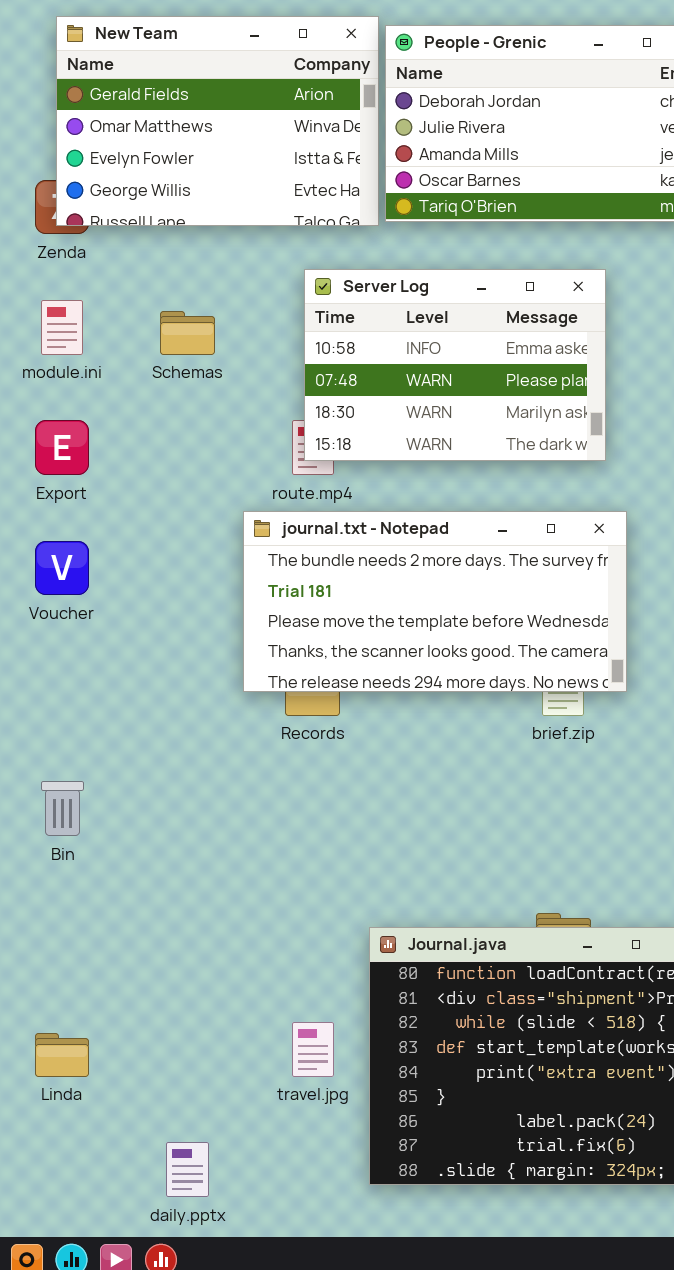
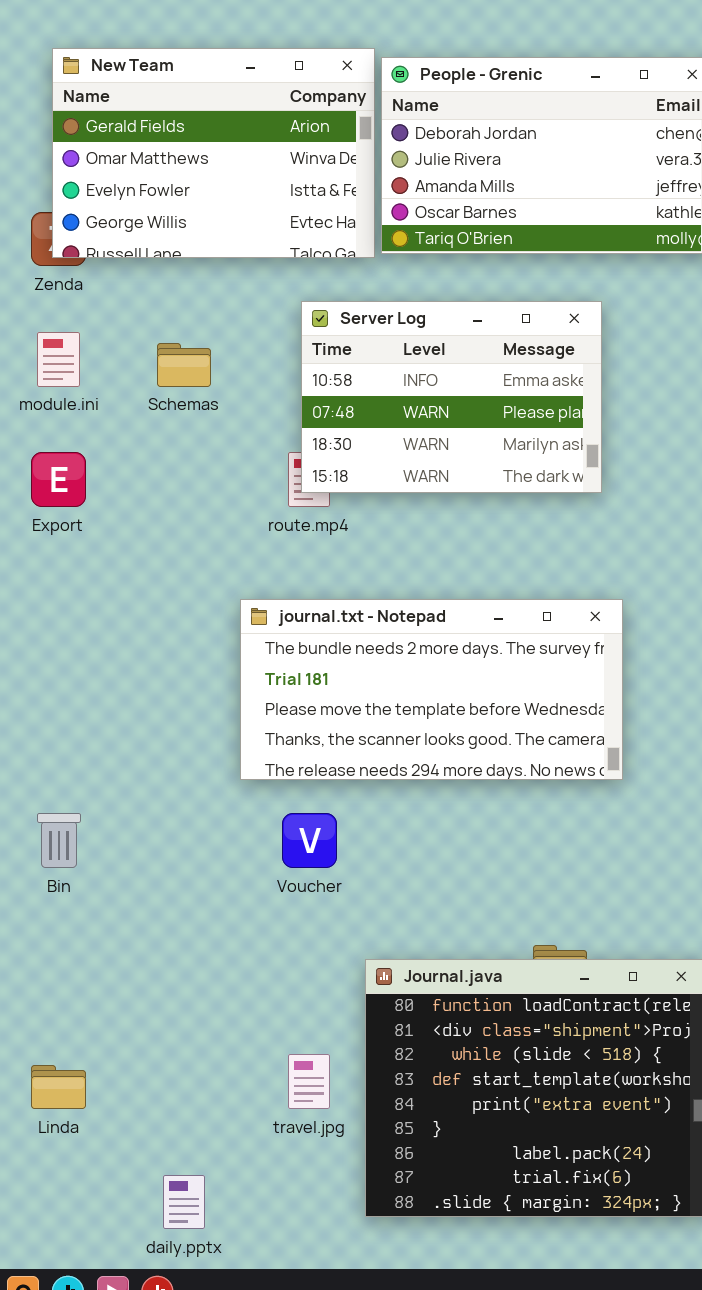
journal.txt - Notepad: [243,511,627,692] -> [240,599,623,780], moved
Voucher: [35,541,89,595] -> [282,813,337,868], moved

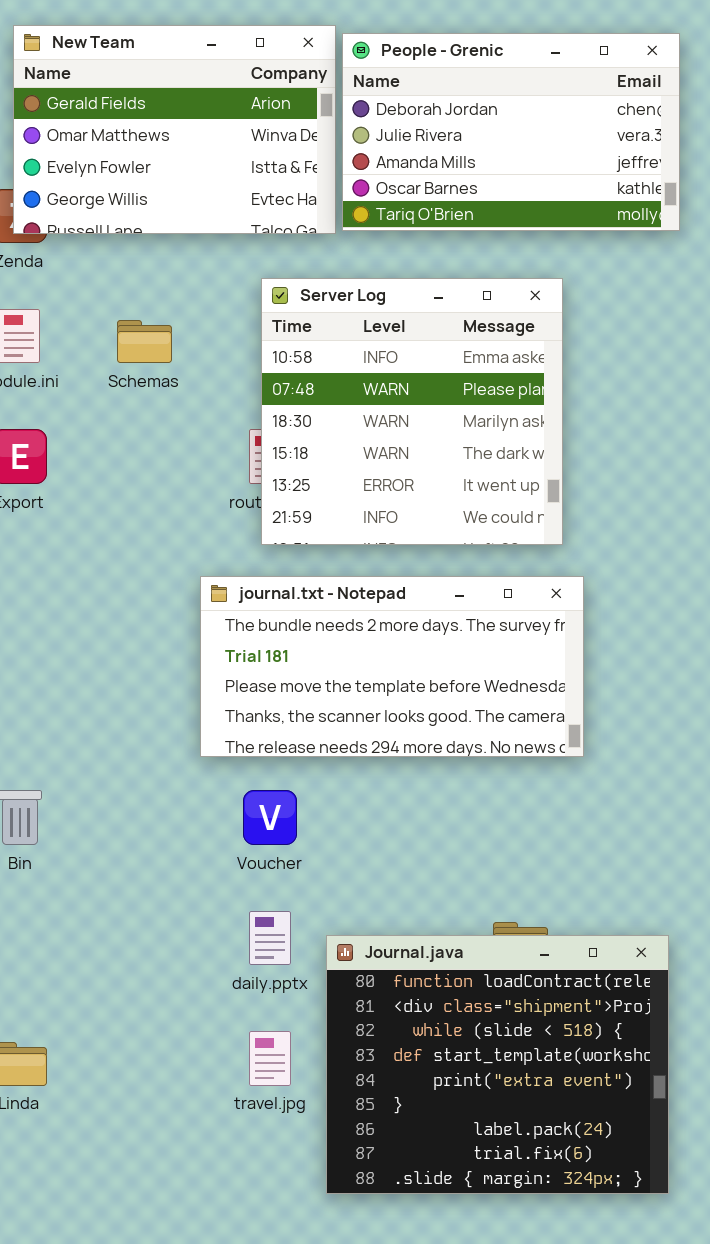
Server Log: [301,301,602,493] -> [261,278,563,545], resized
daily.pptx: [163,1175,205,1229] -> [249,911,291,965], moved

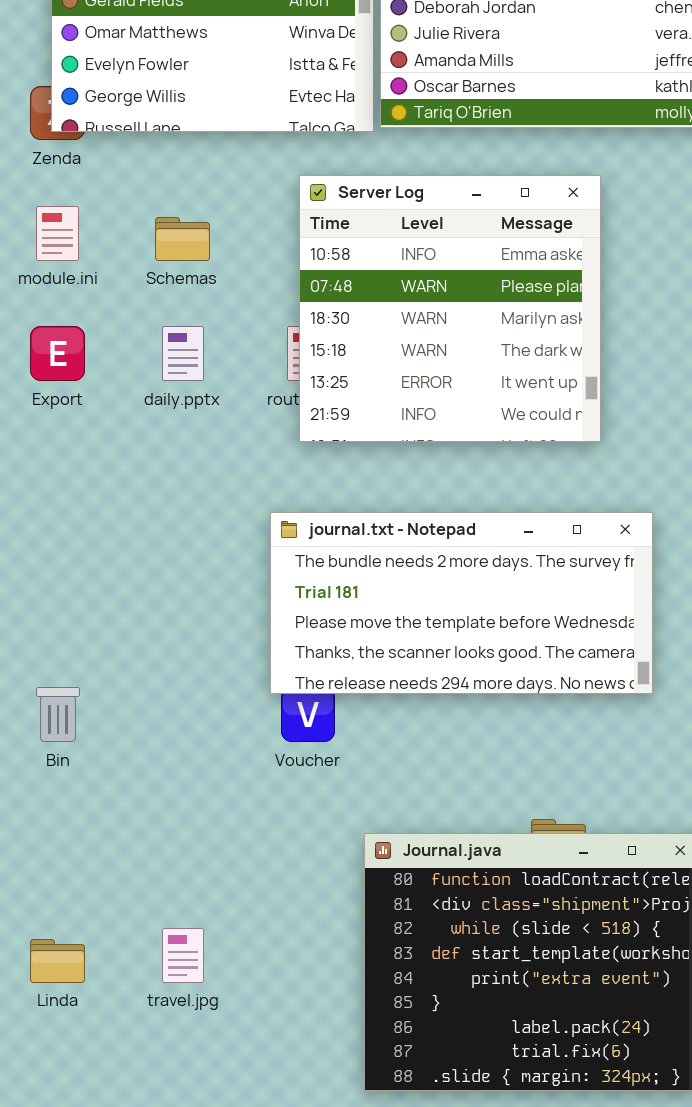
journal.txt - Notepad: [200,576,584,757] -> [270,512,653,694], moved
daily.pptx: [249,911,291,965] -> [162,326,204,381], moved
travel.jpg: [249,1031,291,1086] -> [162,928,204,983], moved

